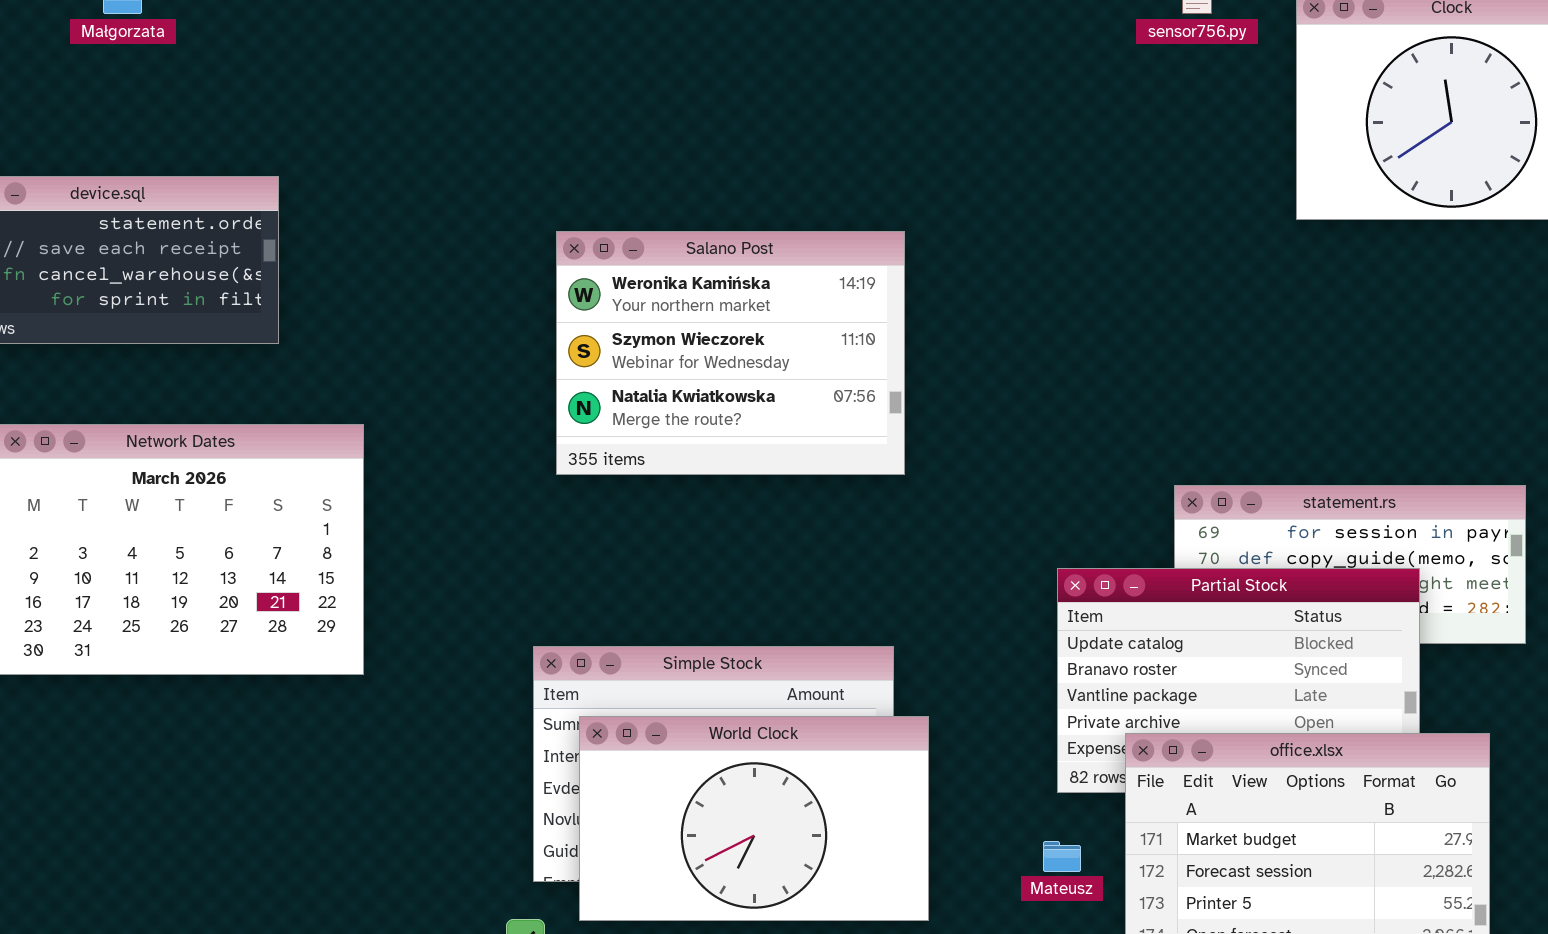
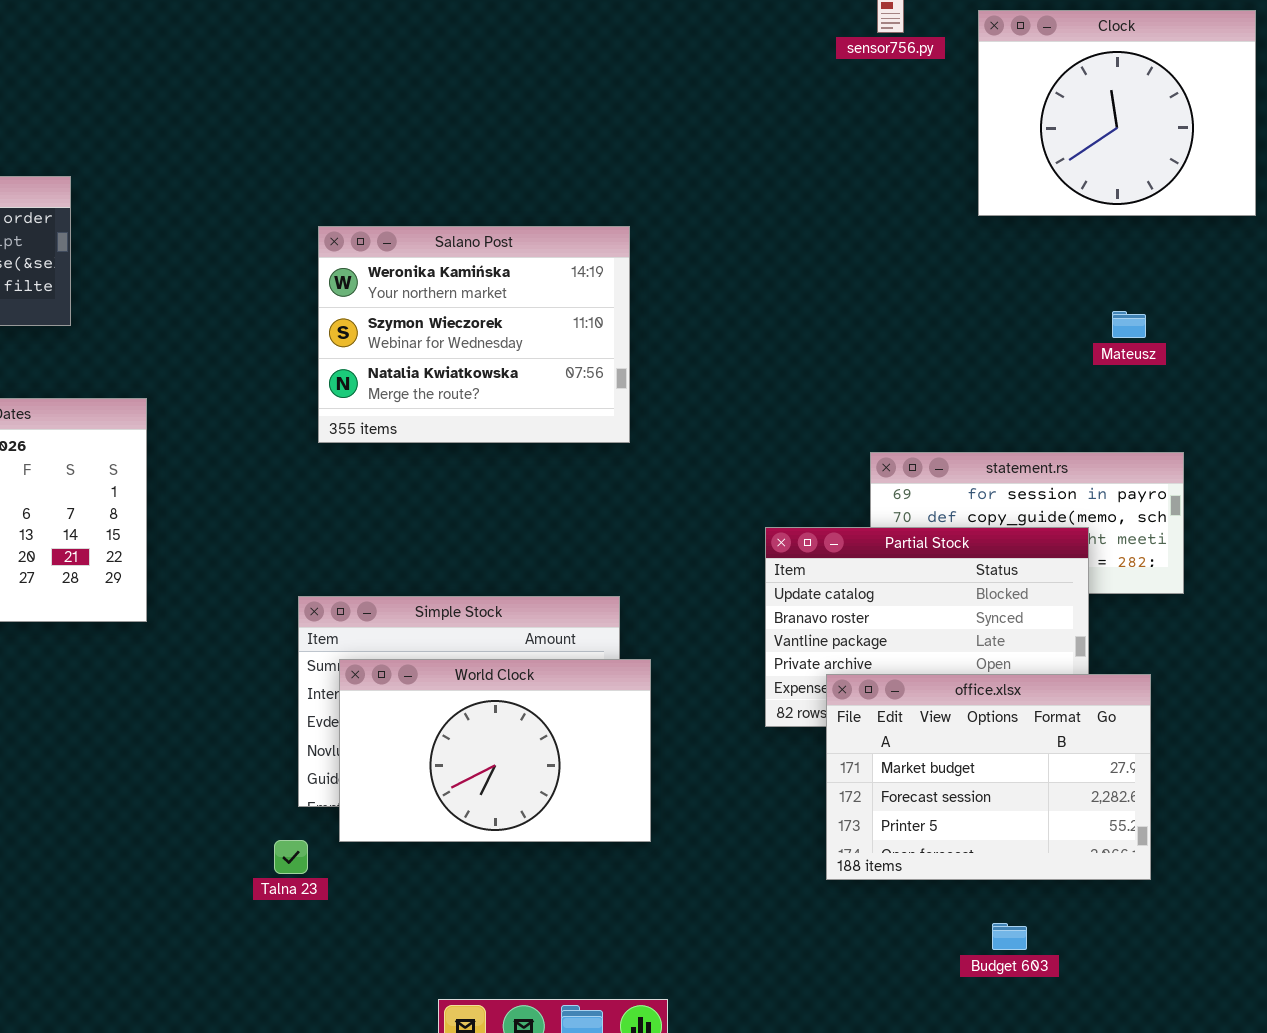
Mateusz: [1043,841,1081,872] -> [1112,311,1146,338], moved

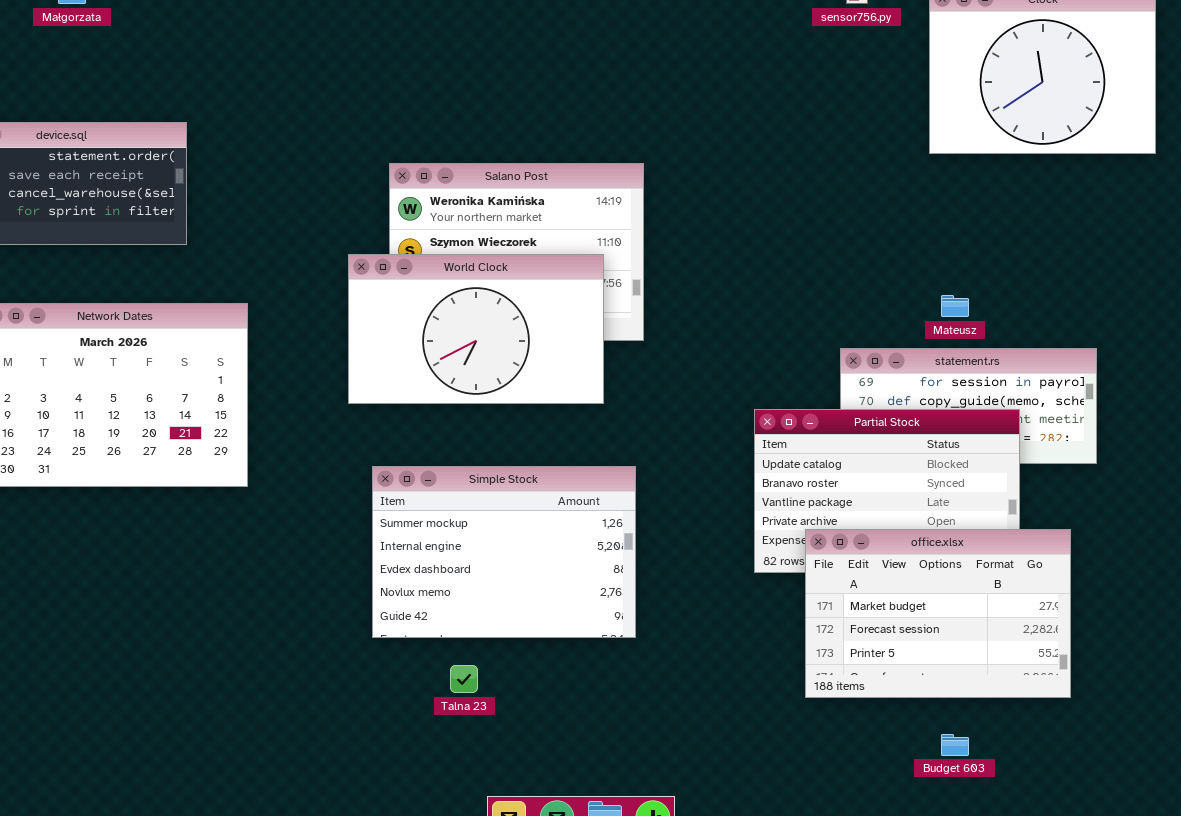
Mateusz: [1112,311,1146,338] -> [941,295,969,317], moved
World Clock: [339,659,651,842] -> [348,254,604,404], moved
Talna 23: [274,840,308,874] -> [450,665,478,693], moved

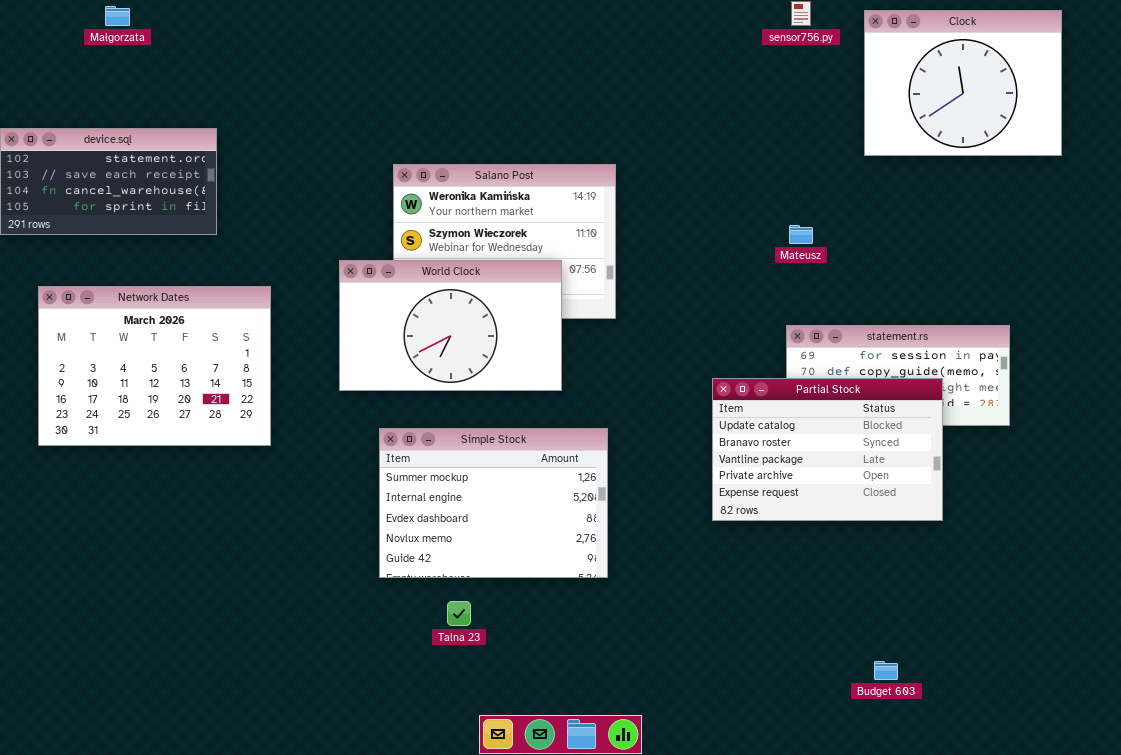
World Clock: [348,254,604,404] -> [339,260,562,391], moved
Mateusz: [941,295,969,317] -> [789,225,813,244], moved
office.xlsx: [805,529,1071,698] -> none, closed

